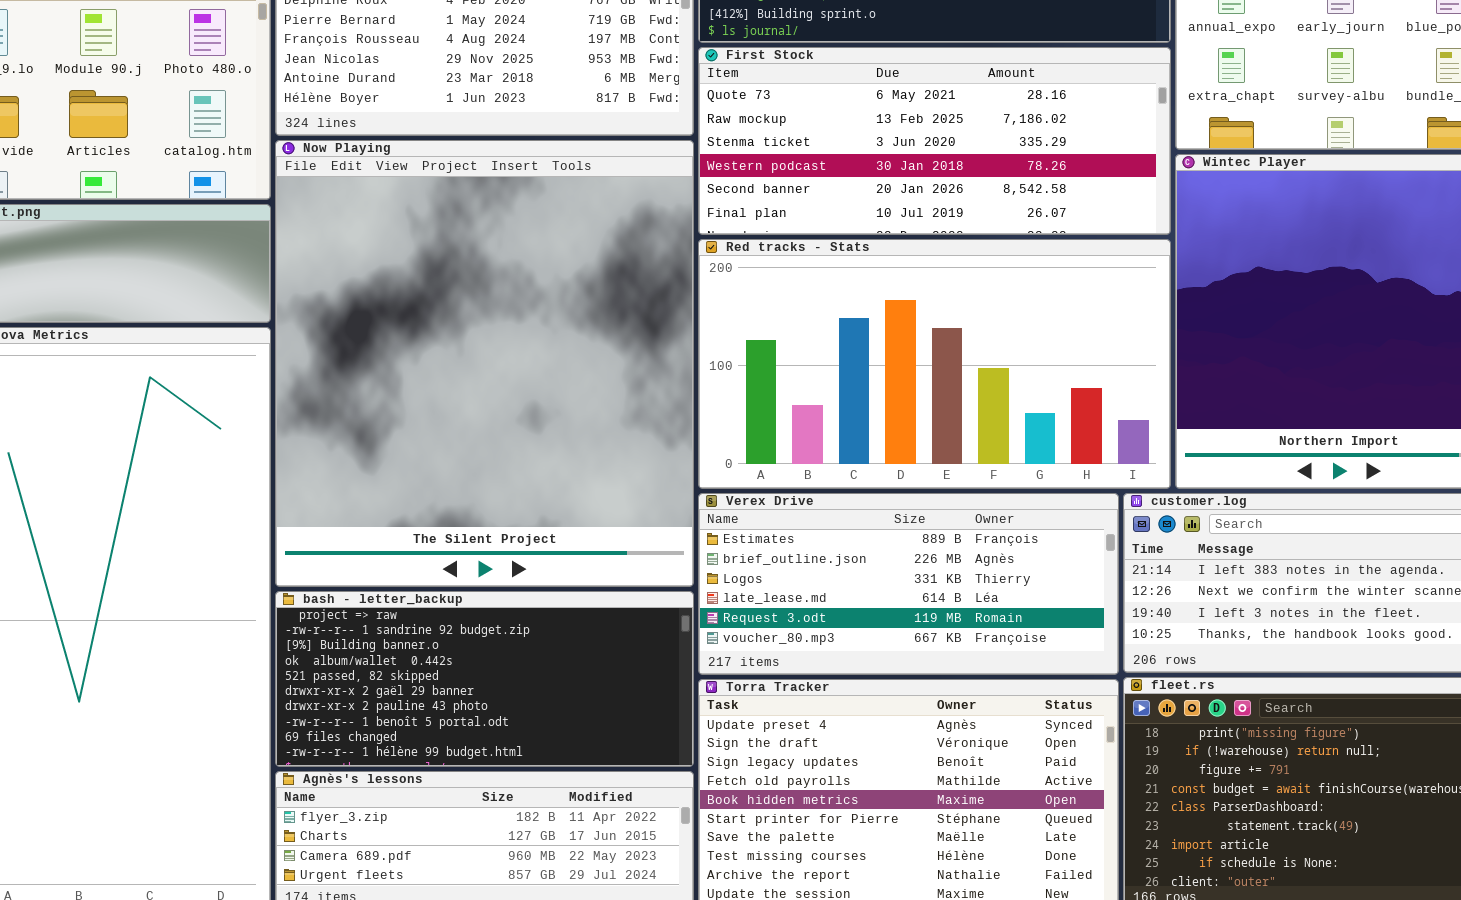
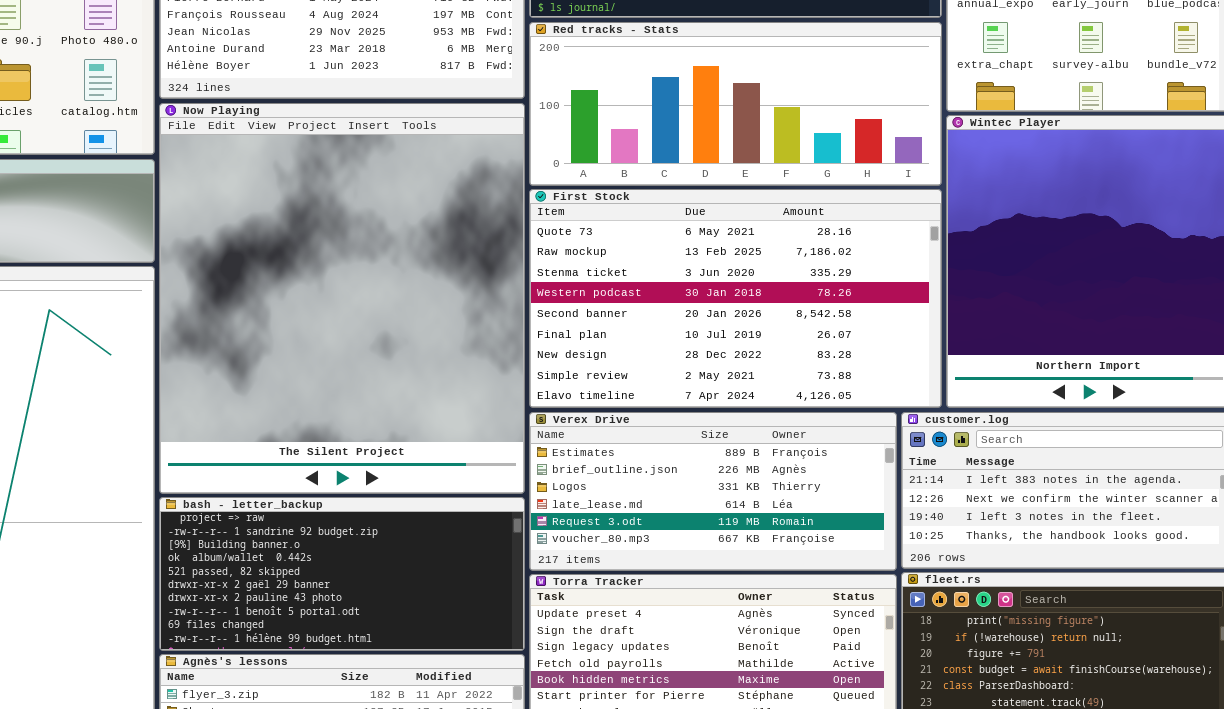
First Stock: [698,47,1171,235] -> [529,189,942,408], moved, resized
Red tracks - Stats: [698,239,1171,489] -> [529,22,942,186], moved, resized

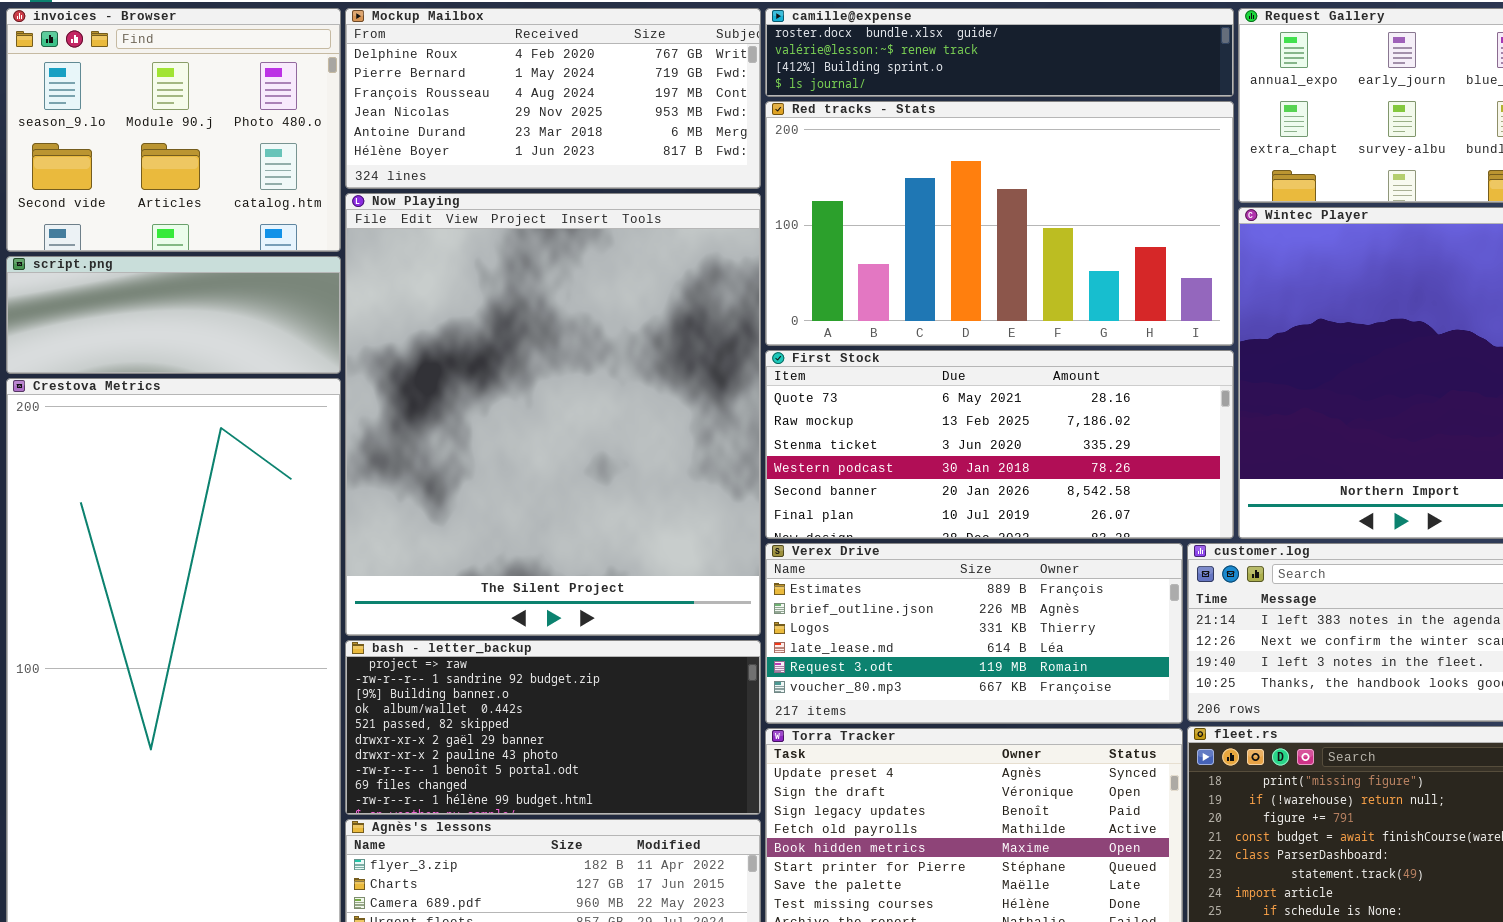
Red tracks - Stats: [529,22,942,186] -> [765,101,1234,346], resized
First Stock: [529,189,942,408] -> [765,350,1234,539], resized

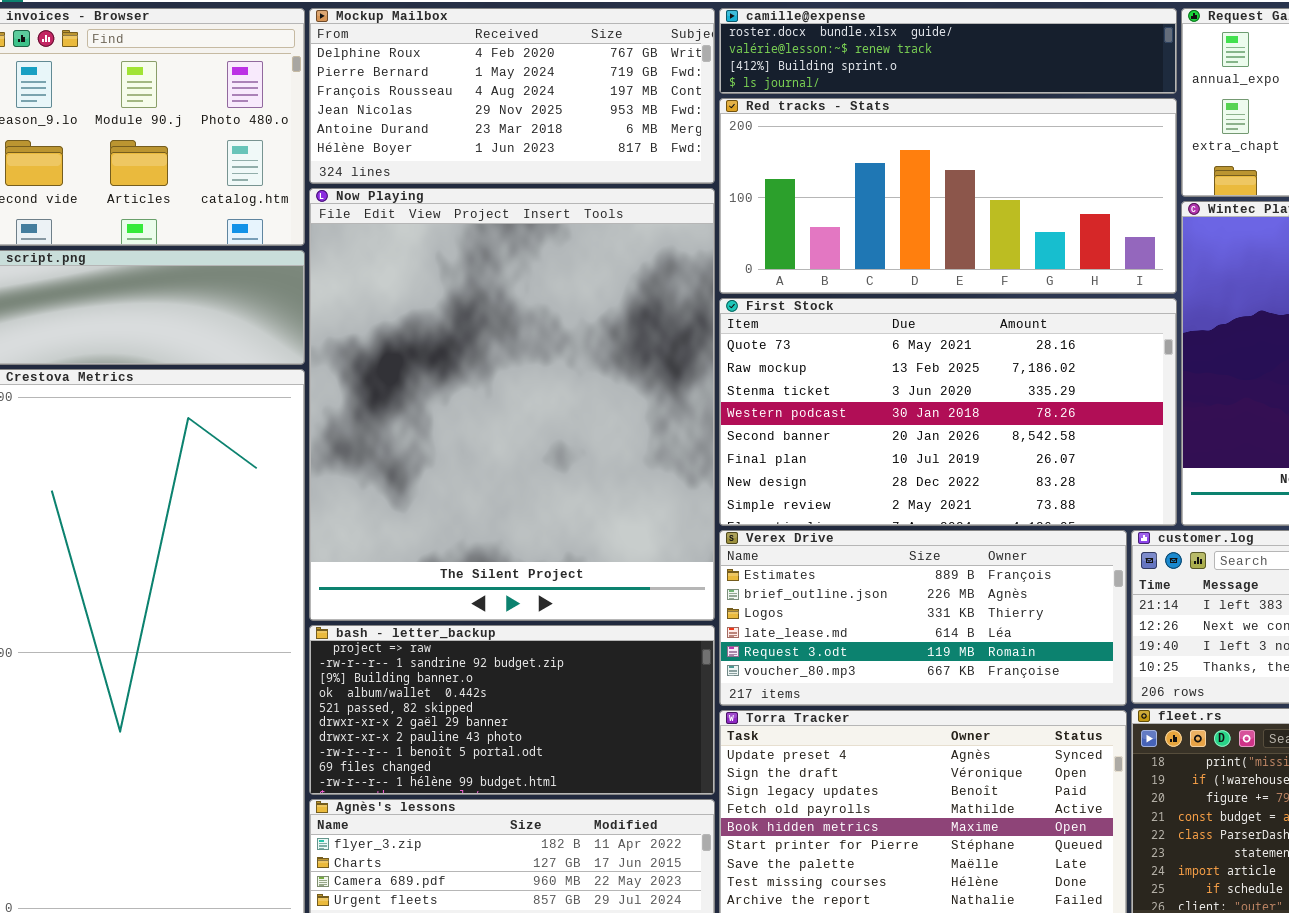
Red tracks - Stats: [765,101,1234,346] -> [719,98,1177,294], resized
First Stock: [765,350,1234,539] -> [719,298,1177,526], resized

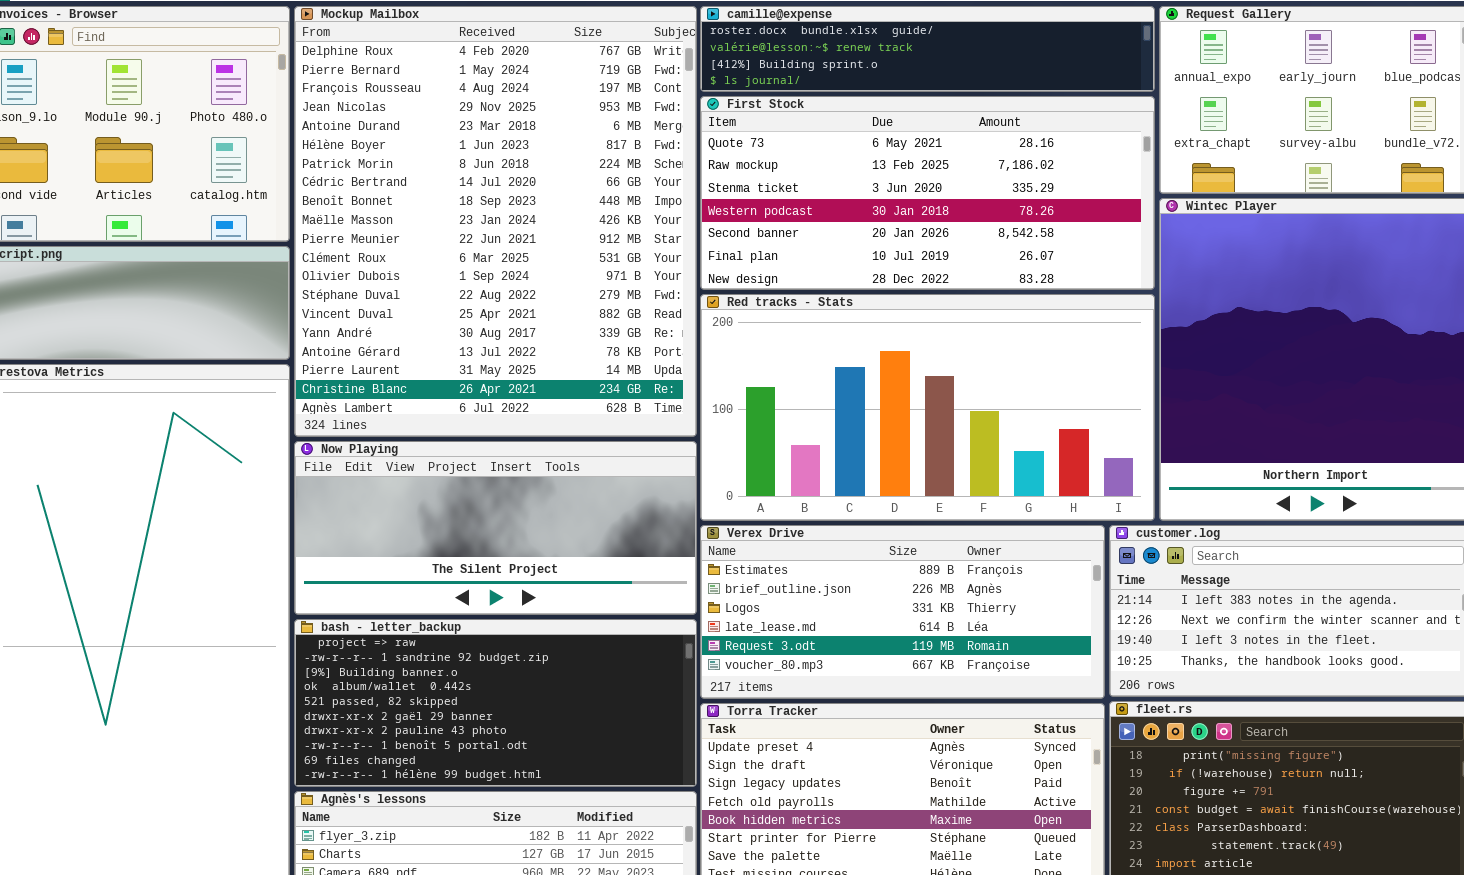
Mockup Mailbox: [309,8,715,184] -> [294,6,697,437], resized
Red tracks - Stats: [719,98,1177,294] -> [700,294,1155,521], moved, resized
Now Playing: [309,188,715,621] -> [294,441,697,615], resized
First Stock: [719,298,1177,526] -> [700,96,1155,290], moved, resized

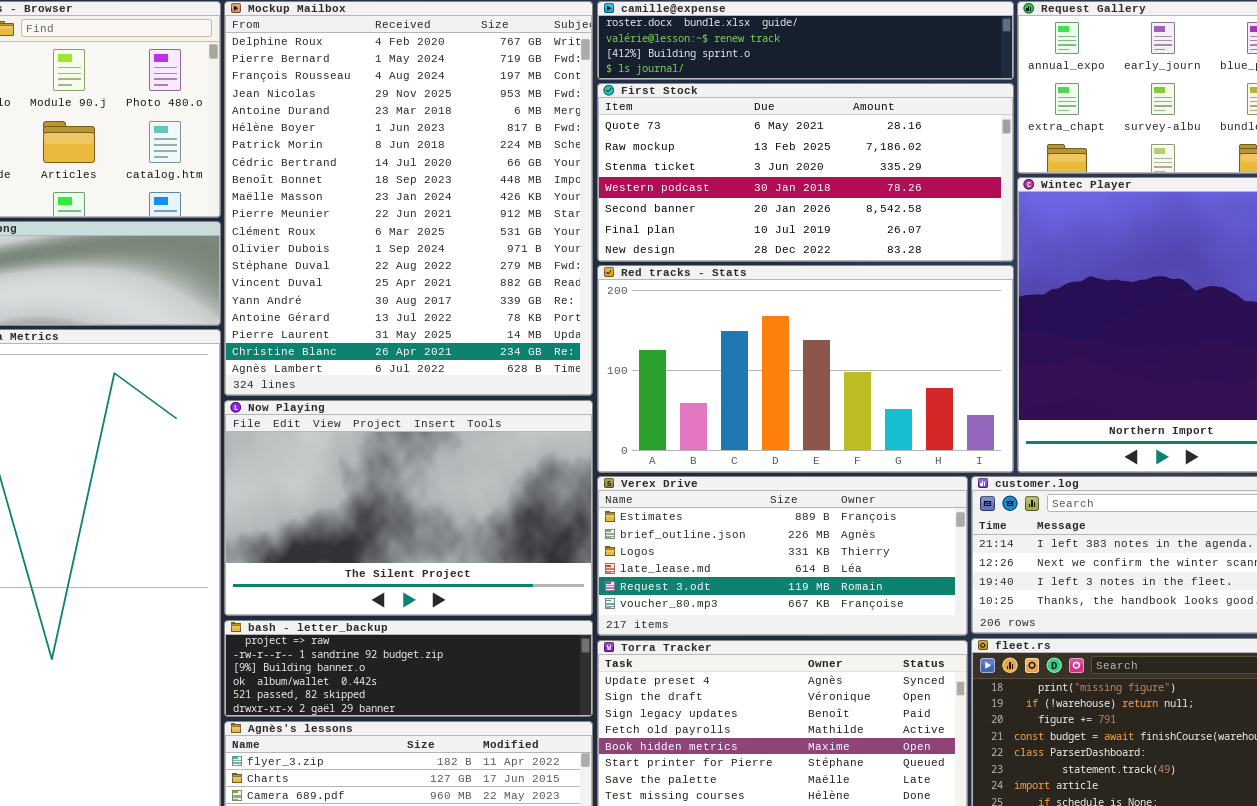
Now Playing: [294,441,697,615] -> [224,400,593,616], resized
bash - letter_backup: [294,619,697,787] -> [224,620,593,717], resized

